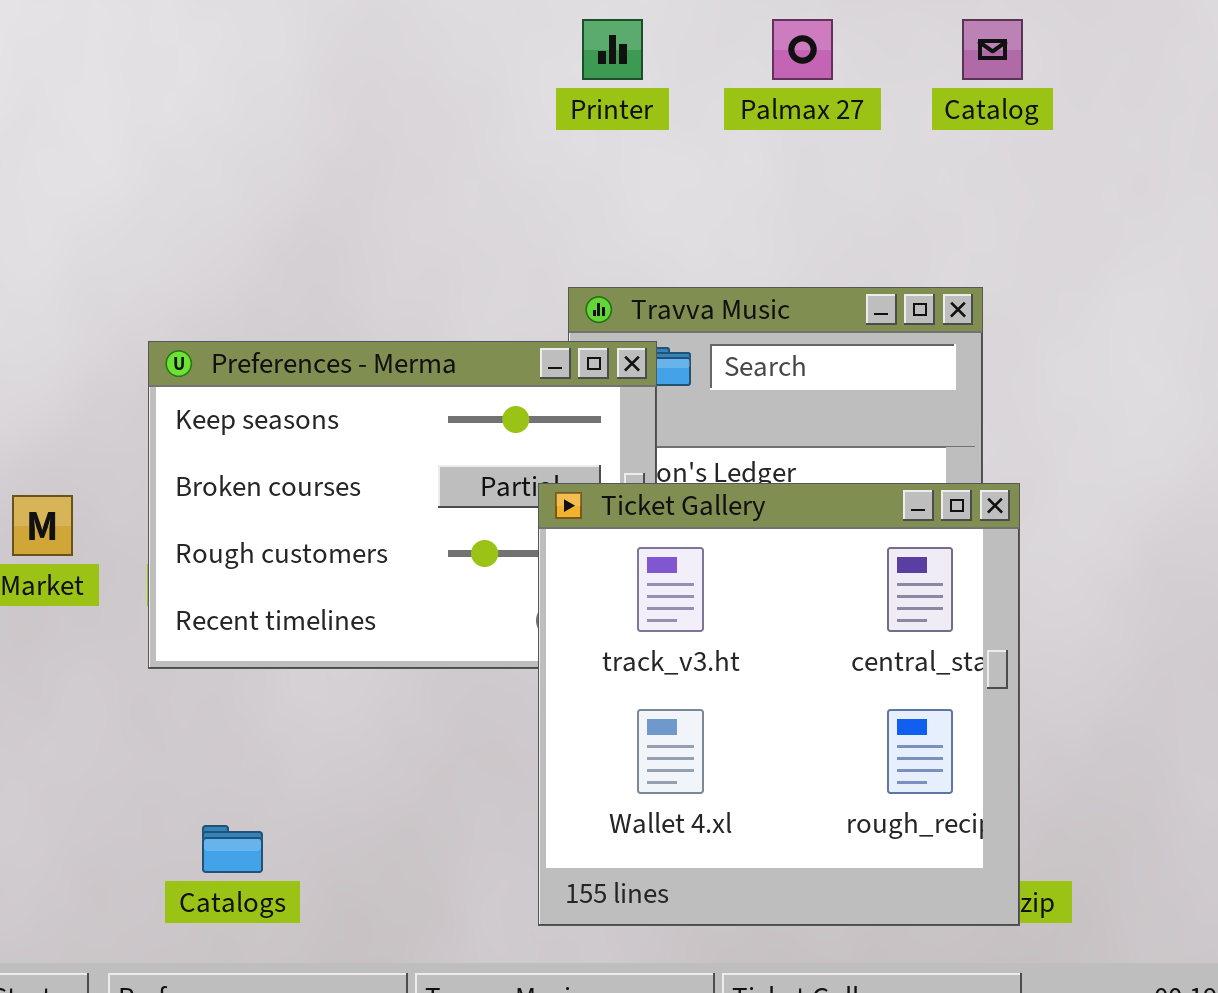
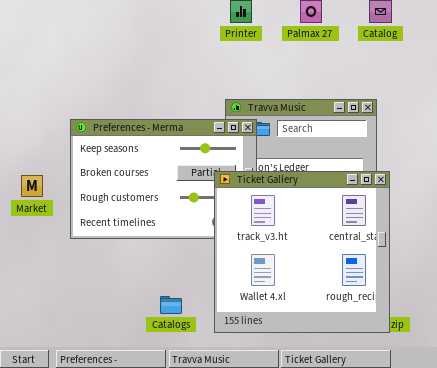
Catalogs: [202,825,263,873] -> [160,296,182,314], moved

